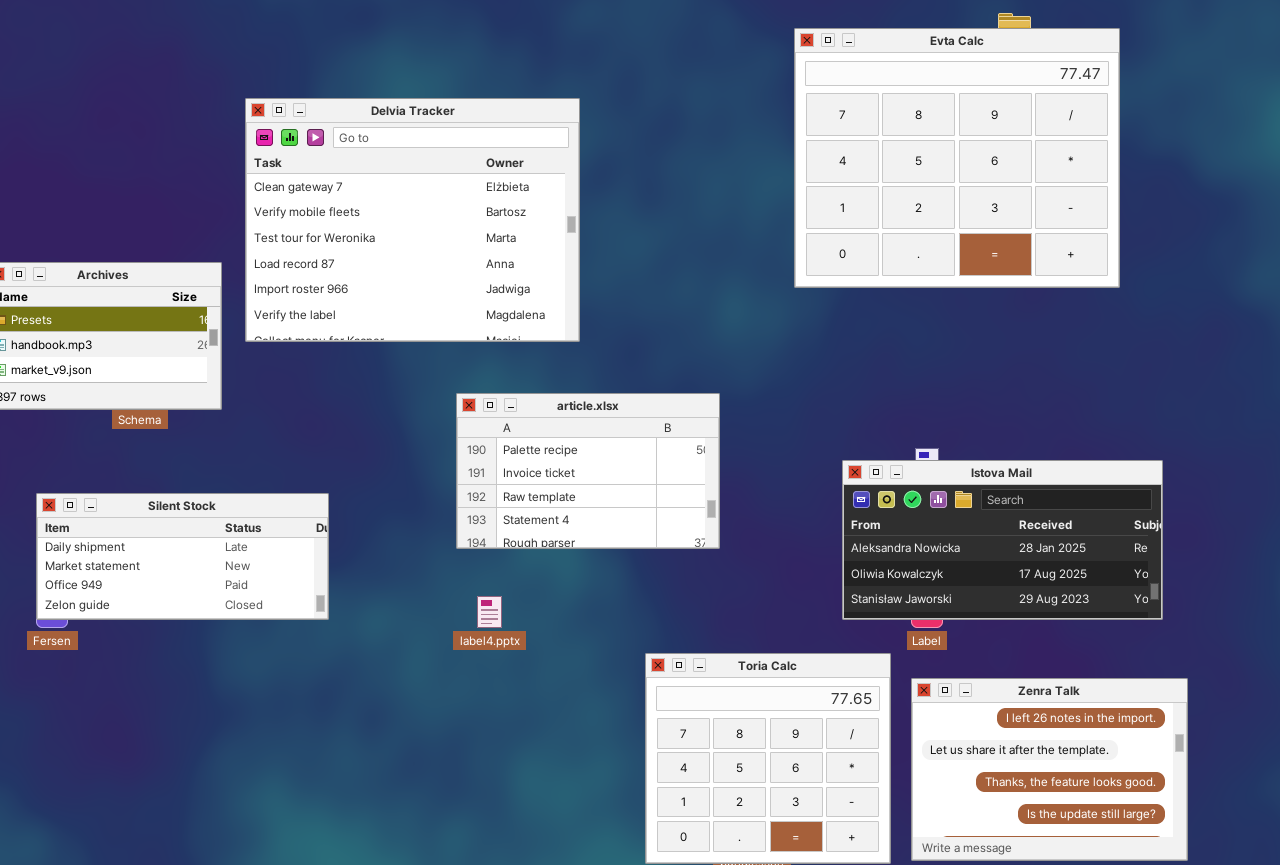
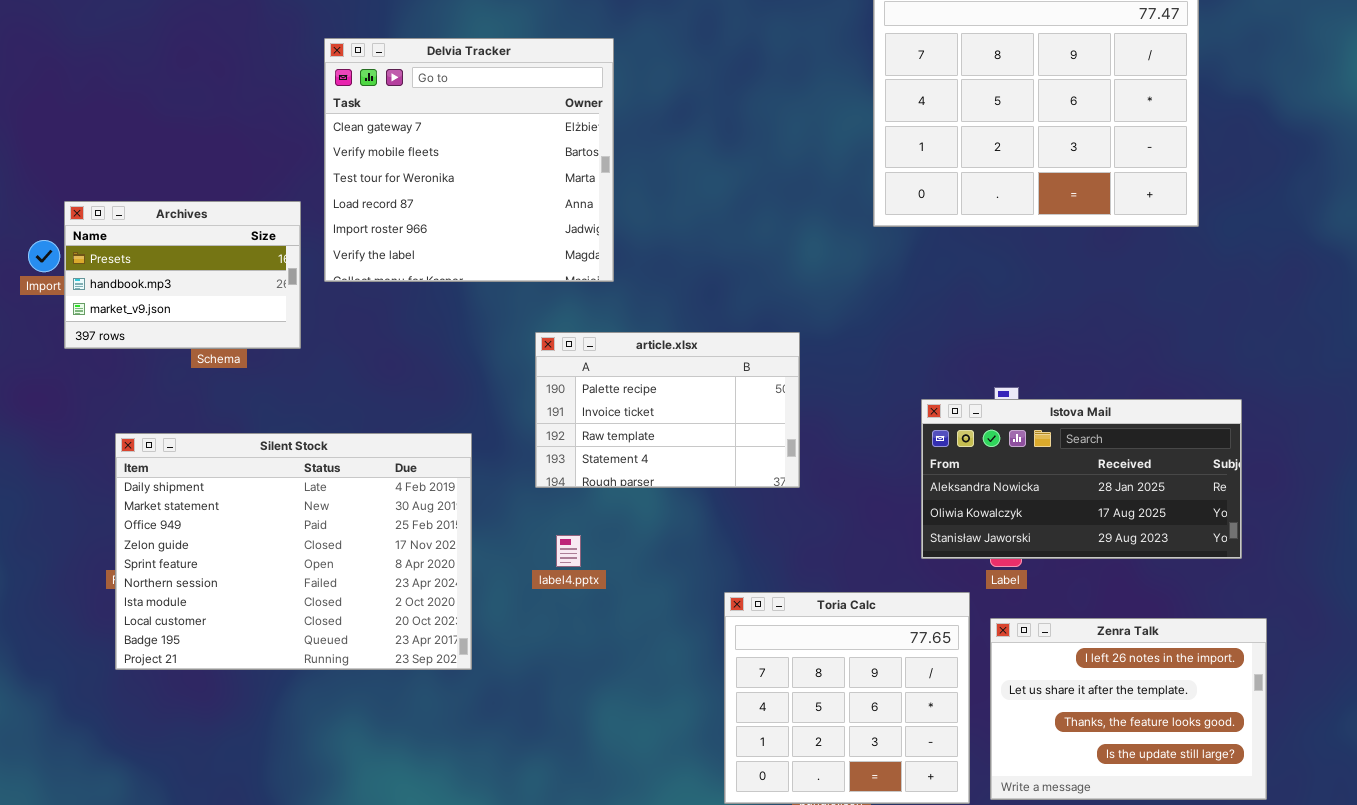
Delvia Tracker: [245,98,580,342] -> [324,38,614,282], resized
Silent Stock: [36,493,329,620] -> [115,433,472,670], resized

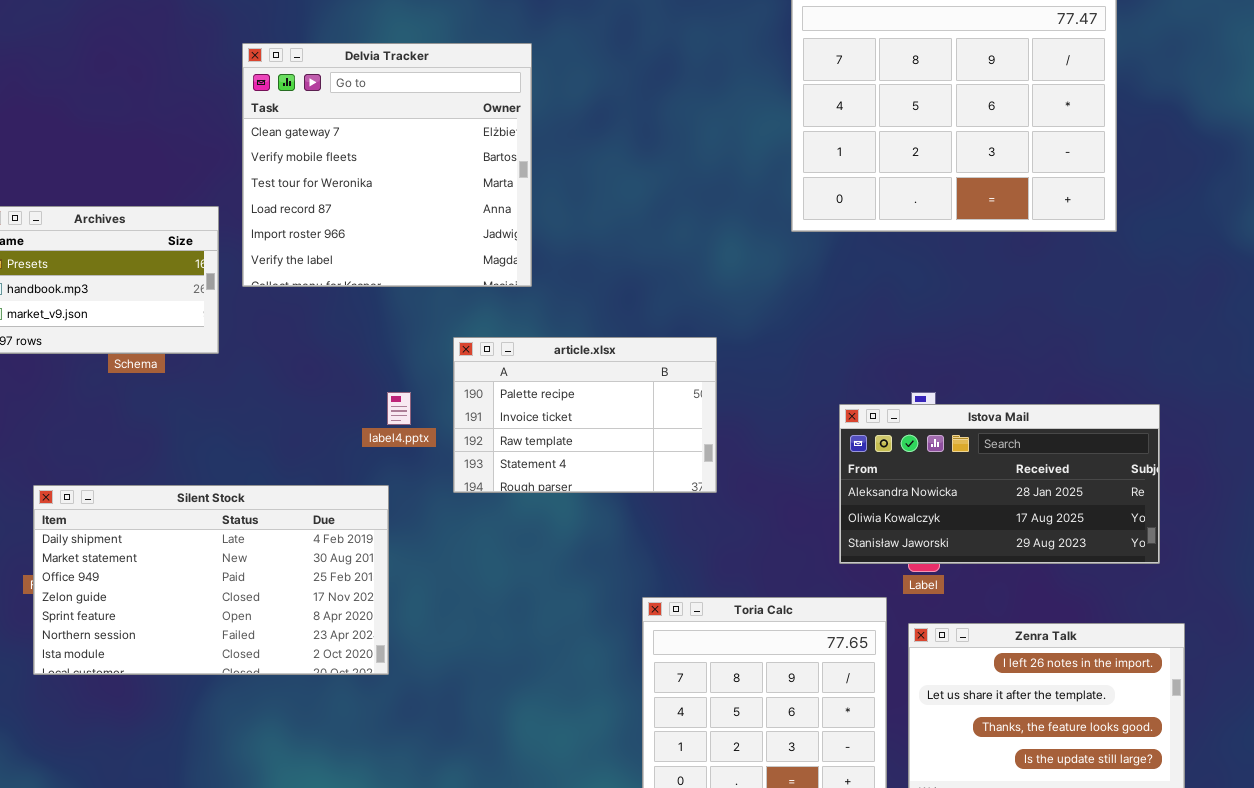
Silent Stock: [115,433,472,670] -> [33,485,389,675], resized
label4.pptx: [556,535,581,567] -> [387,392,411,425], moved

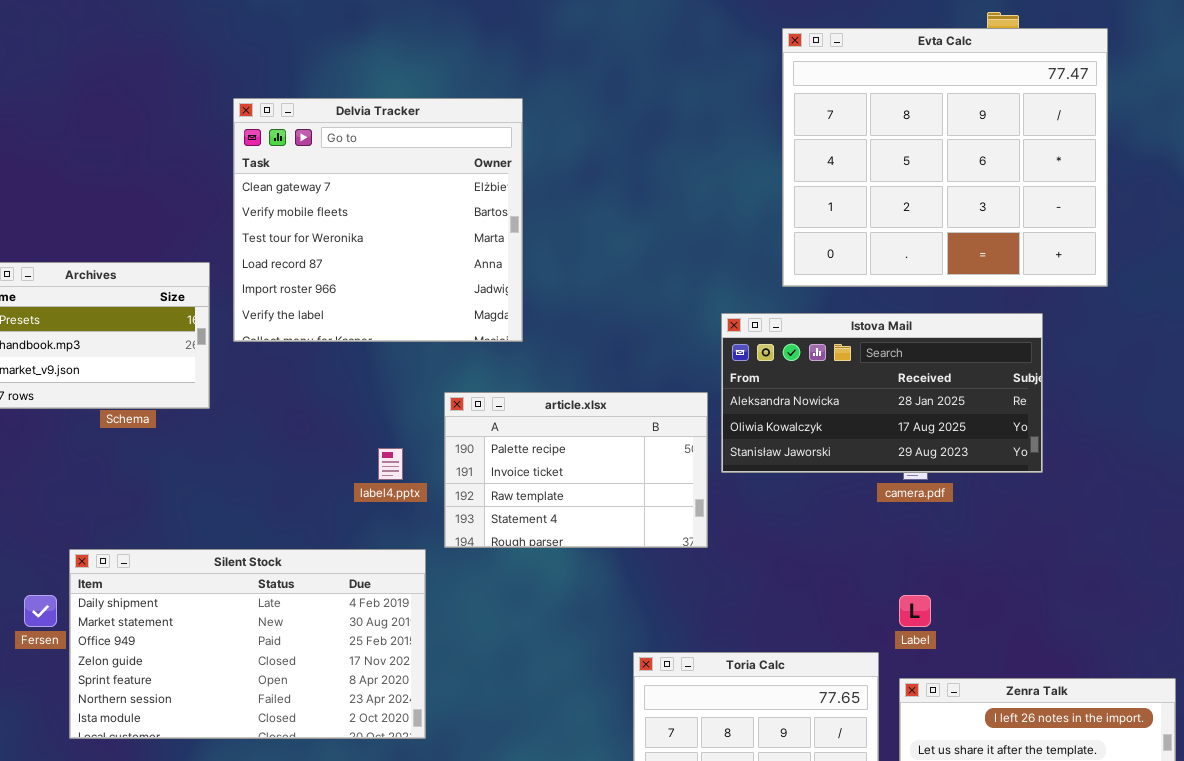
Istova Mail: [839,404,1160,564] -> [721,313,1043,473], moved
Silent Stock: [33,485,389,675] -> [69,549,426,739], moved

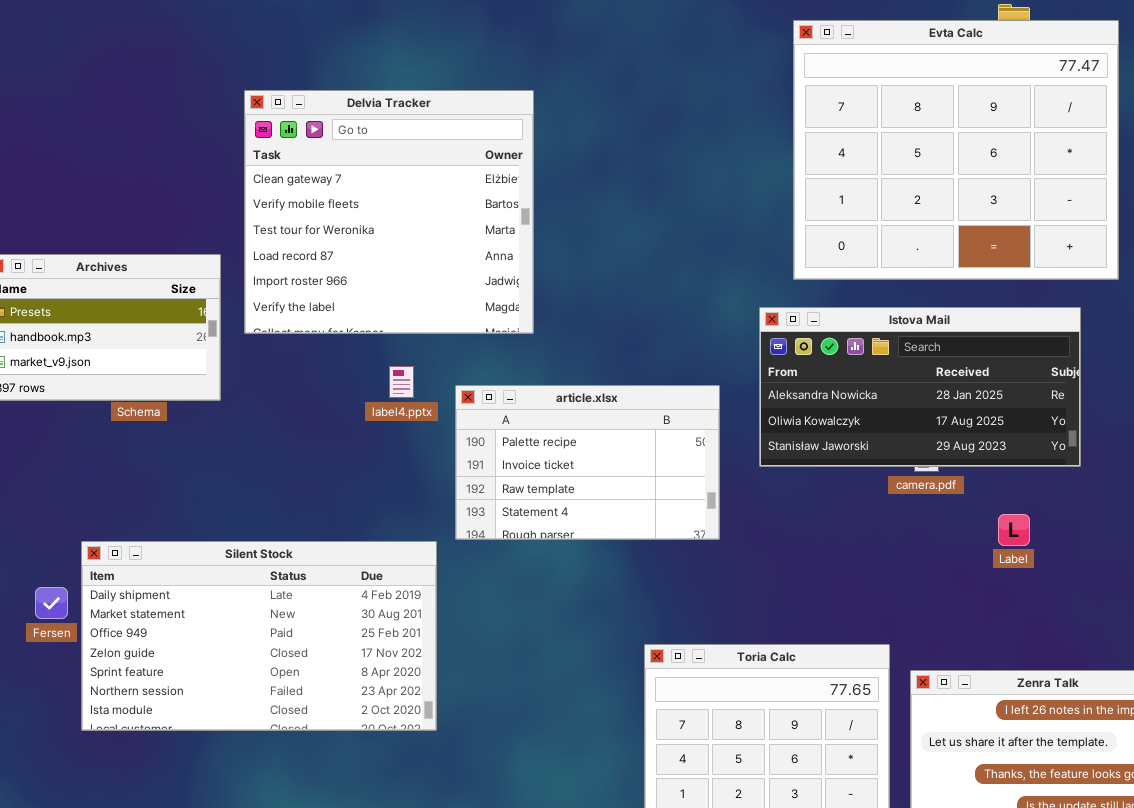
Istova Mail: [721,313,1043,473] -> [759,307,1081,467], moved
label4.pptx: [378,448,403,480] -> [389,366,414,398], moved
Label: [899,595,931,627] -> [998,514,1030,546], moved

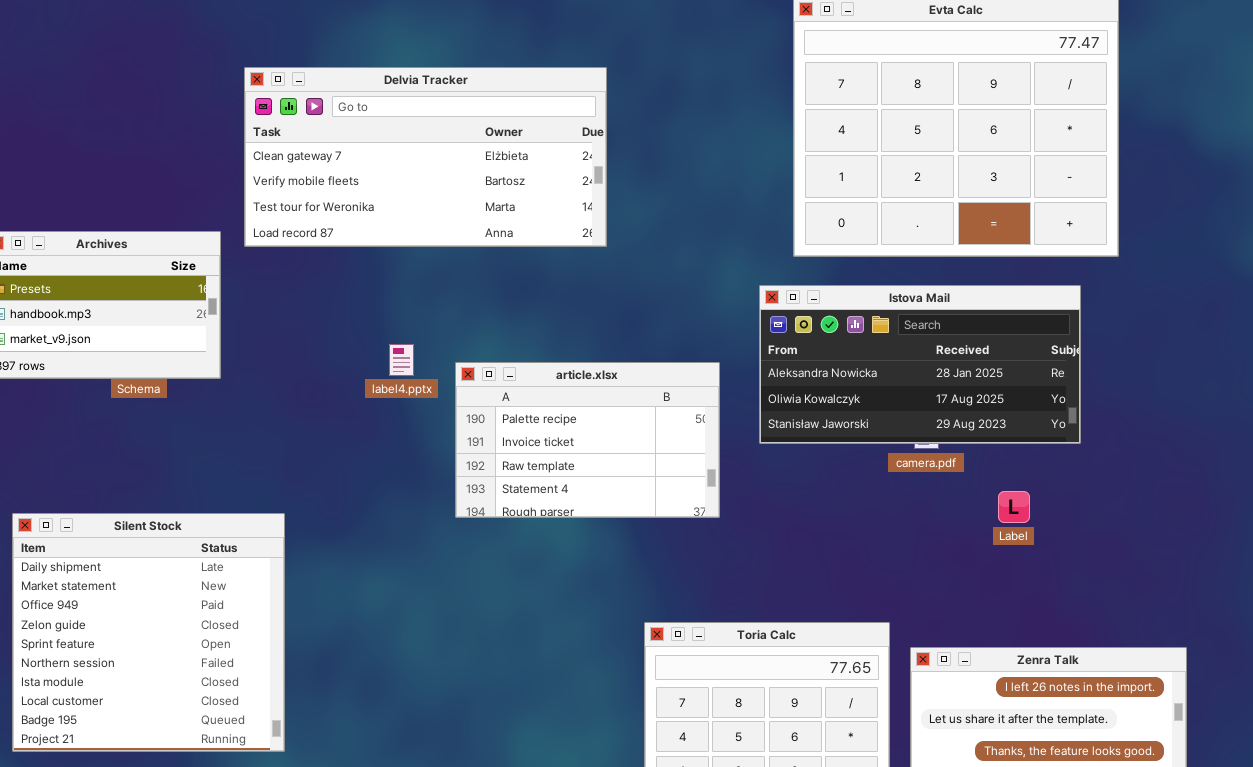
Delvia Tracker: [244,90,534,334] -> [244,67,607,247], resized
Silent Stock: [81,541,437,731] -> [12,513,285,752], moved, resized

